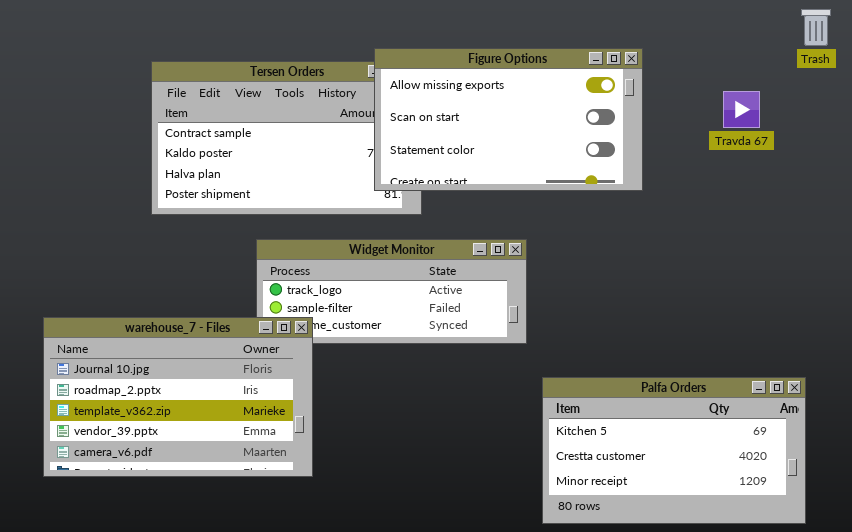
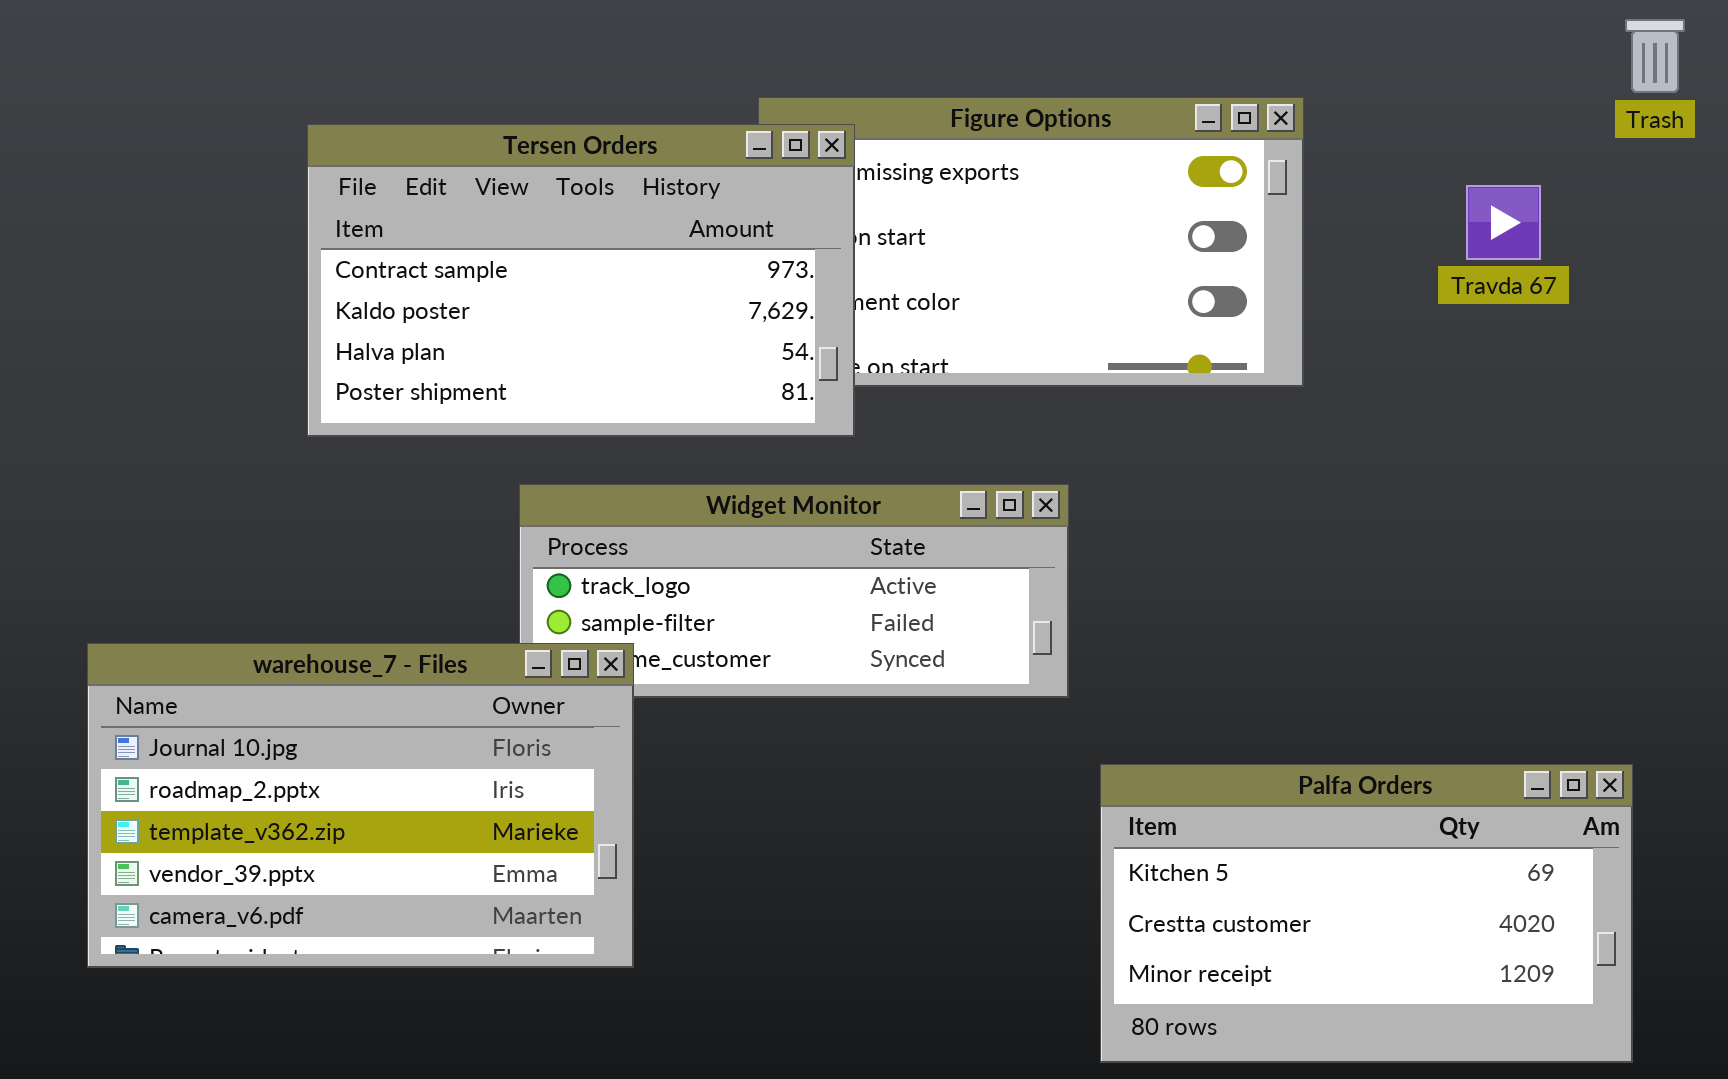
Tersen Orders: [151,61,422,215] -> [307,124,855,437], raised

